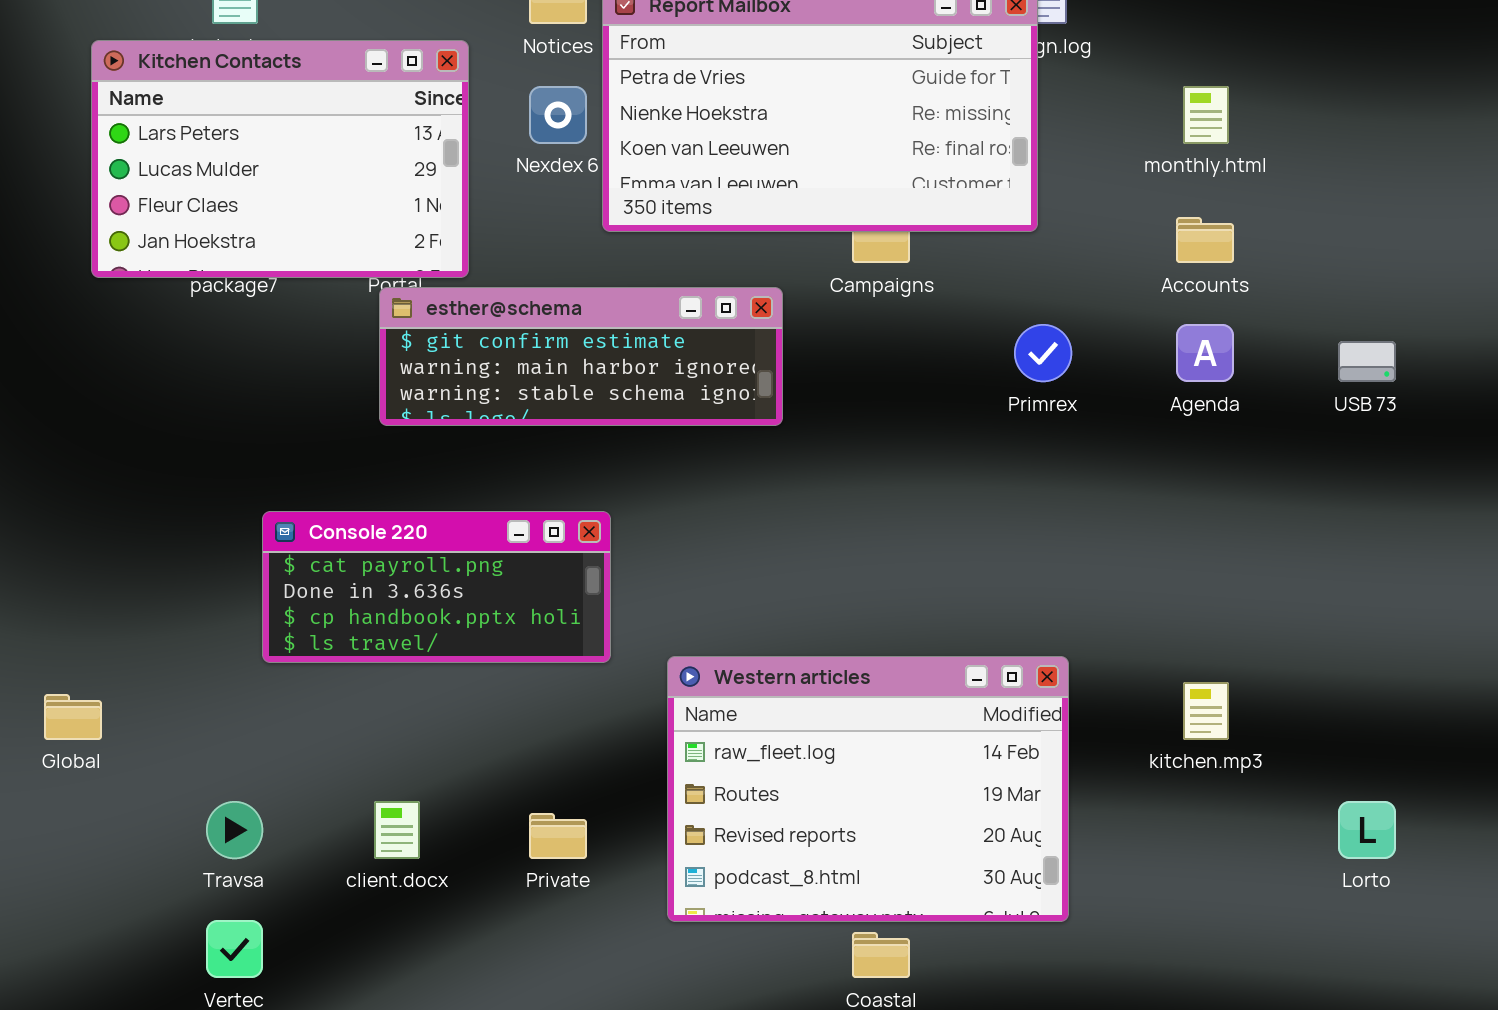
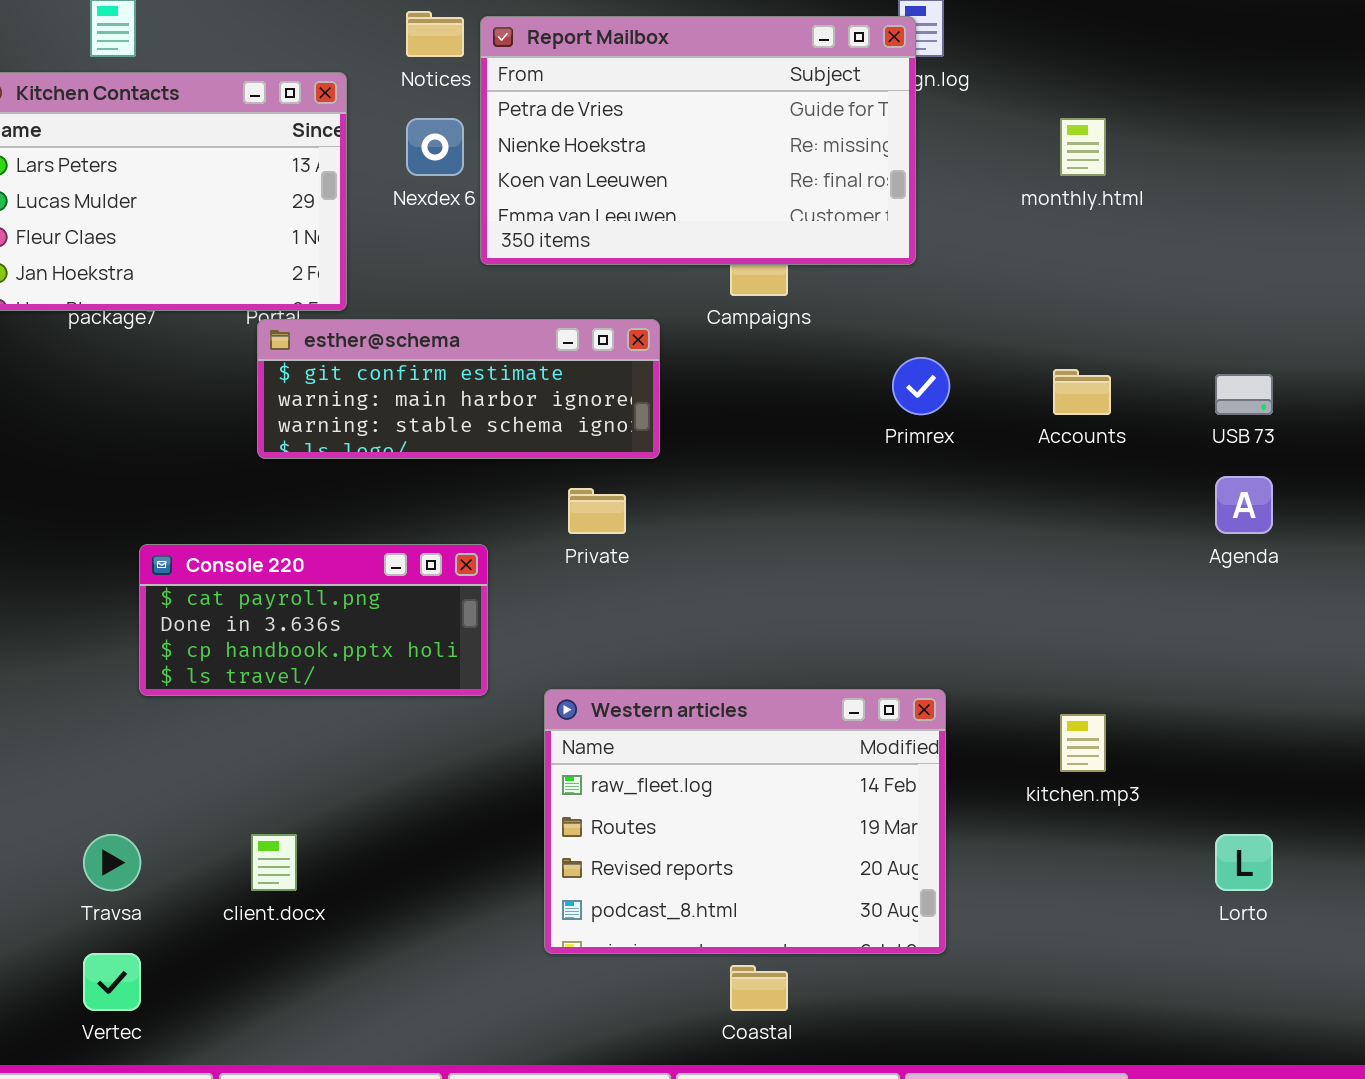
Accounts: [1176,217,1234,263] -> [1053,369,1111,415], moved
Agenda: [1176,324,1234,382] -> [1215,476,1273,534], moved
Private: [529,813,587,859] -> [568,488,626,534], moved

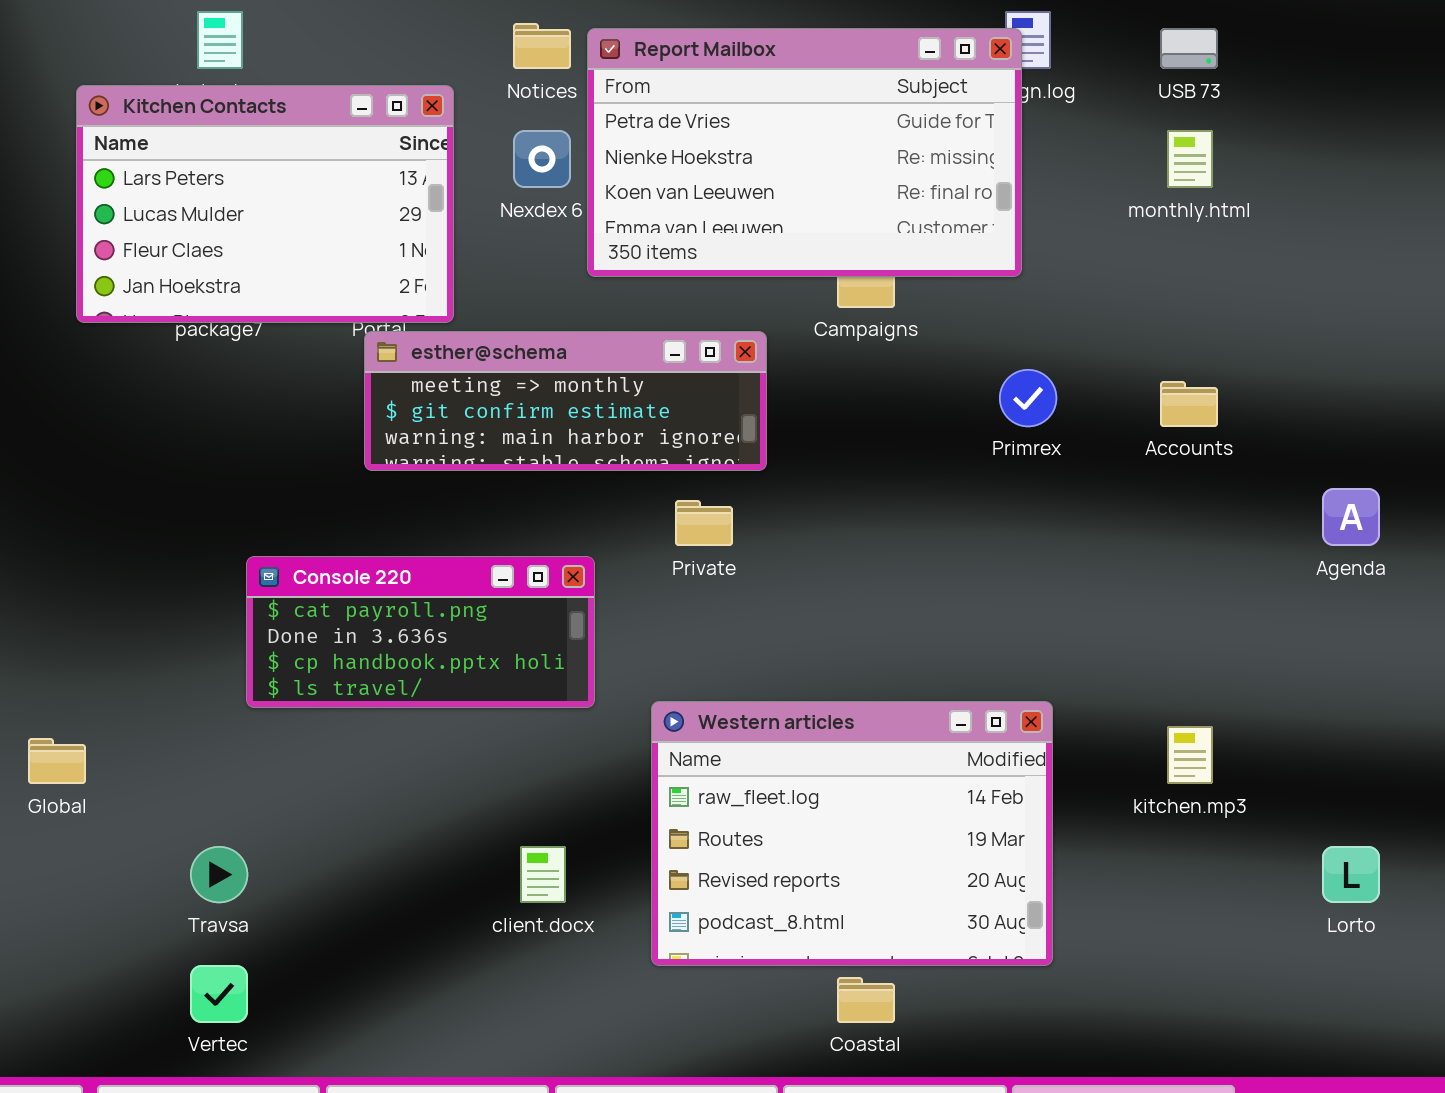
esther@schema: [257,319,660,459] -> [364,331,767,471], scrolled up 1 row
USB 73: [1215,374,1273,415] -> [1160,28,1218,69], moved
client.docx: [251,834,297,891] -> [520,846,566,903], moved

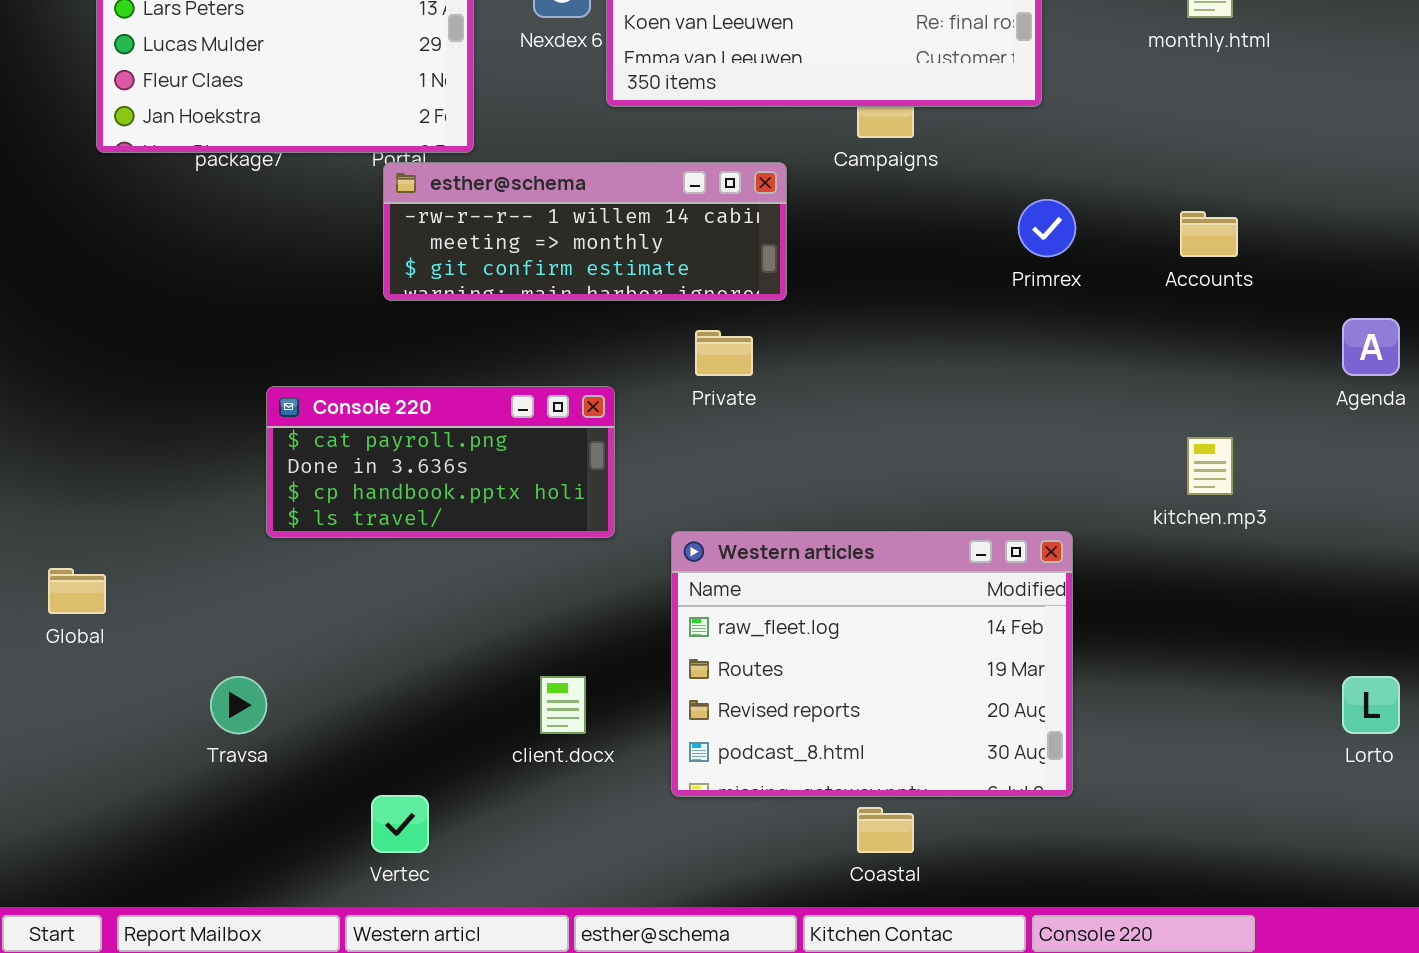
esther@schema: [364,331,767,471] -> [383,162,787,301], scrolled up 1 row
kitchen.mp3: [1167,726,1213,784] -> [1187,437,1233,495], moved
Vertec: [190,965,248,1023] -> [371,795,429,853], moved

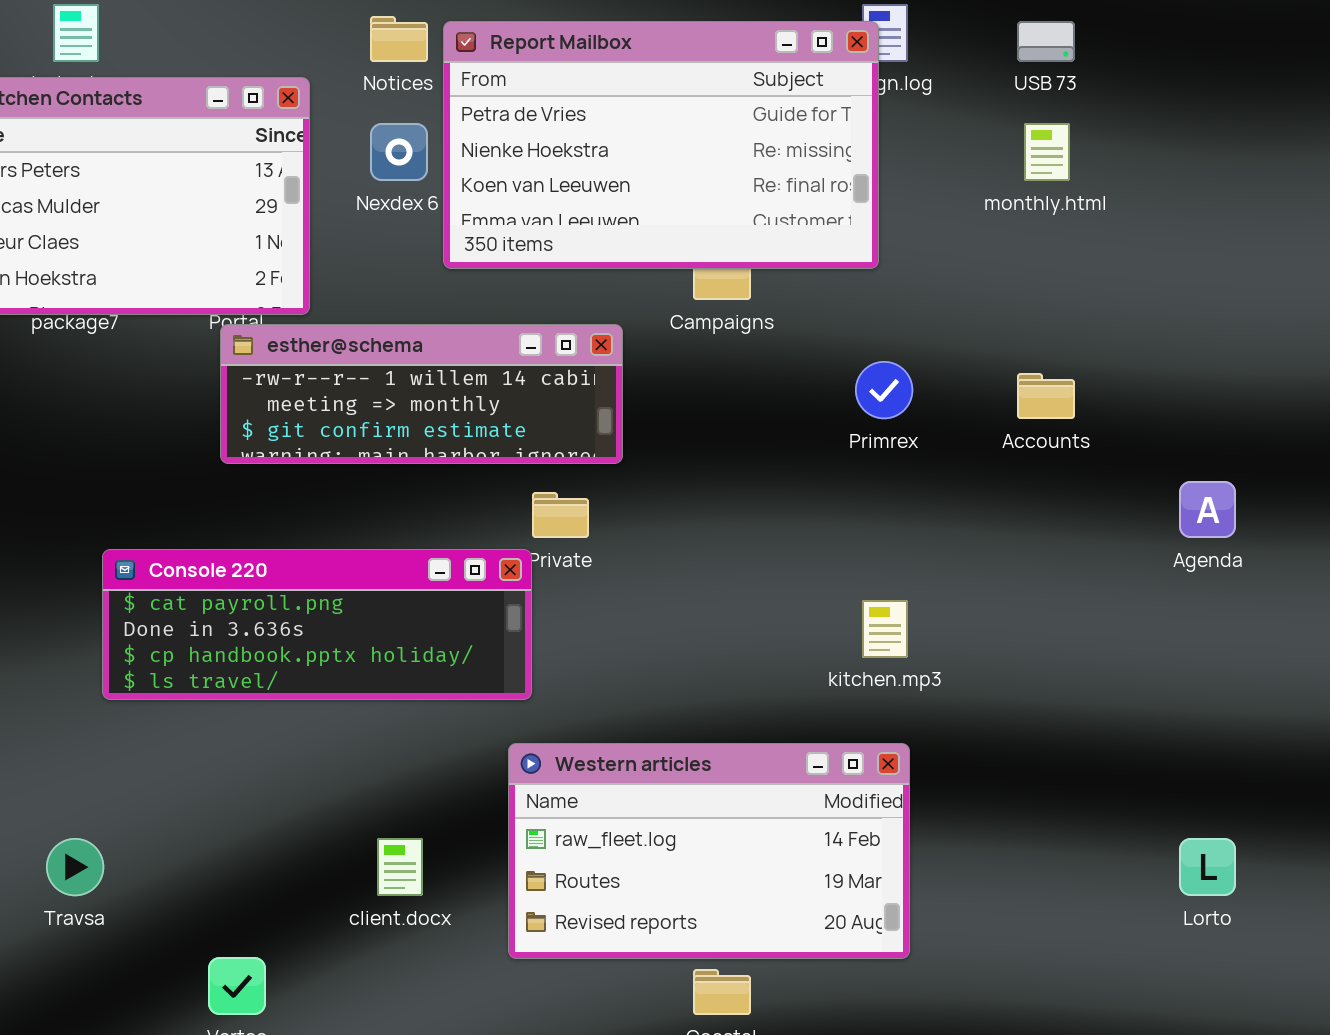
Console 220: [266,386,615,538] -> [102,549,532,700], resized
kitchen.mp3: [1187,437,1233,495] -> [862,600,908,658], moved
Western articles: [671,531,1073,797] -> [508,743,910,959], resized

